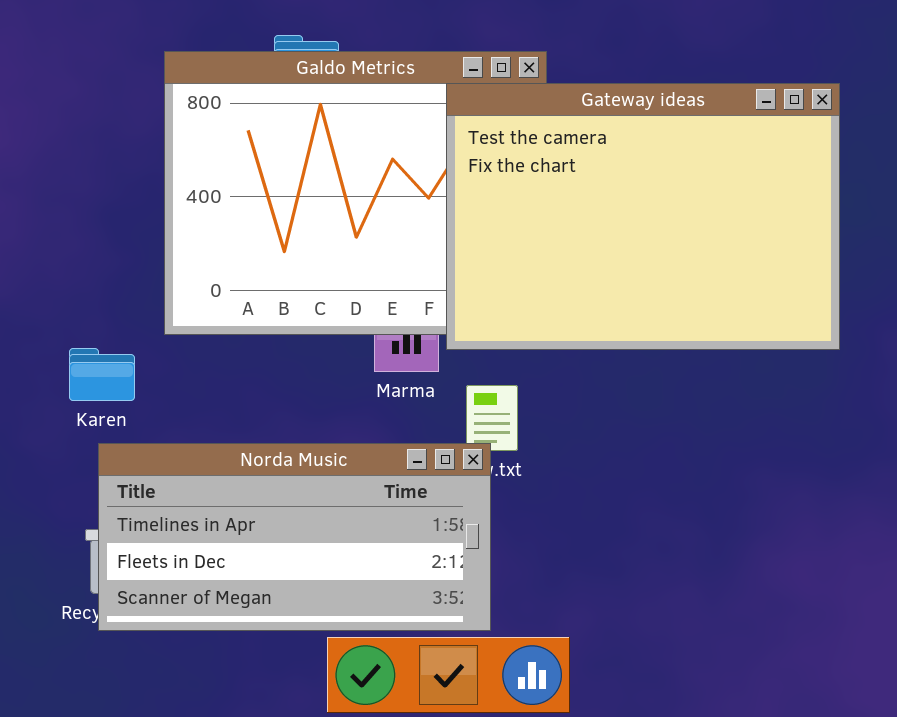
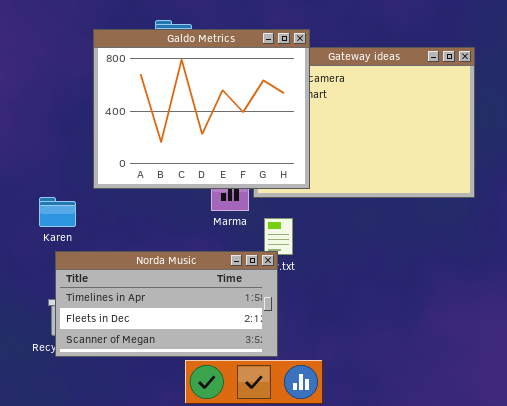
Galdo Metrics: [164,51,547,335] -> [93,29,310,189], raised

